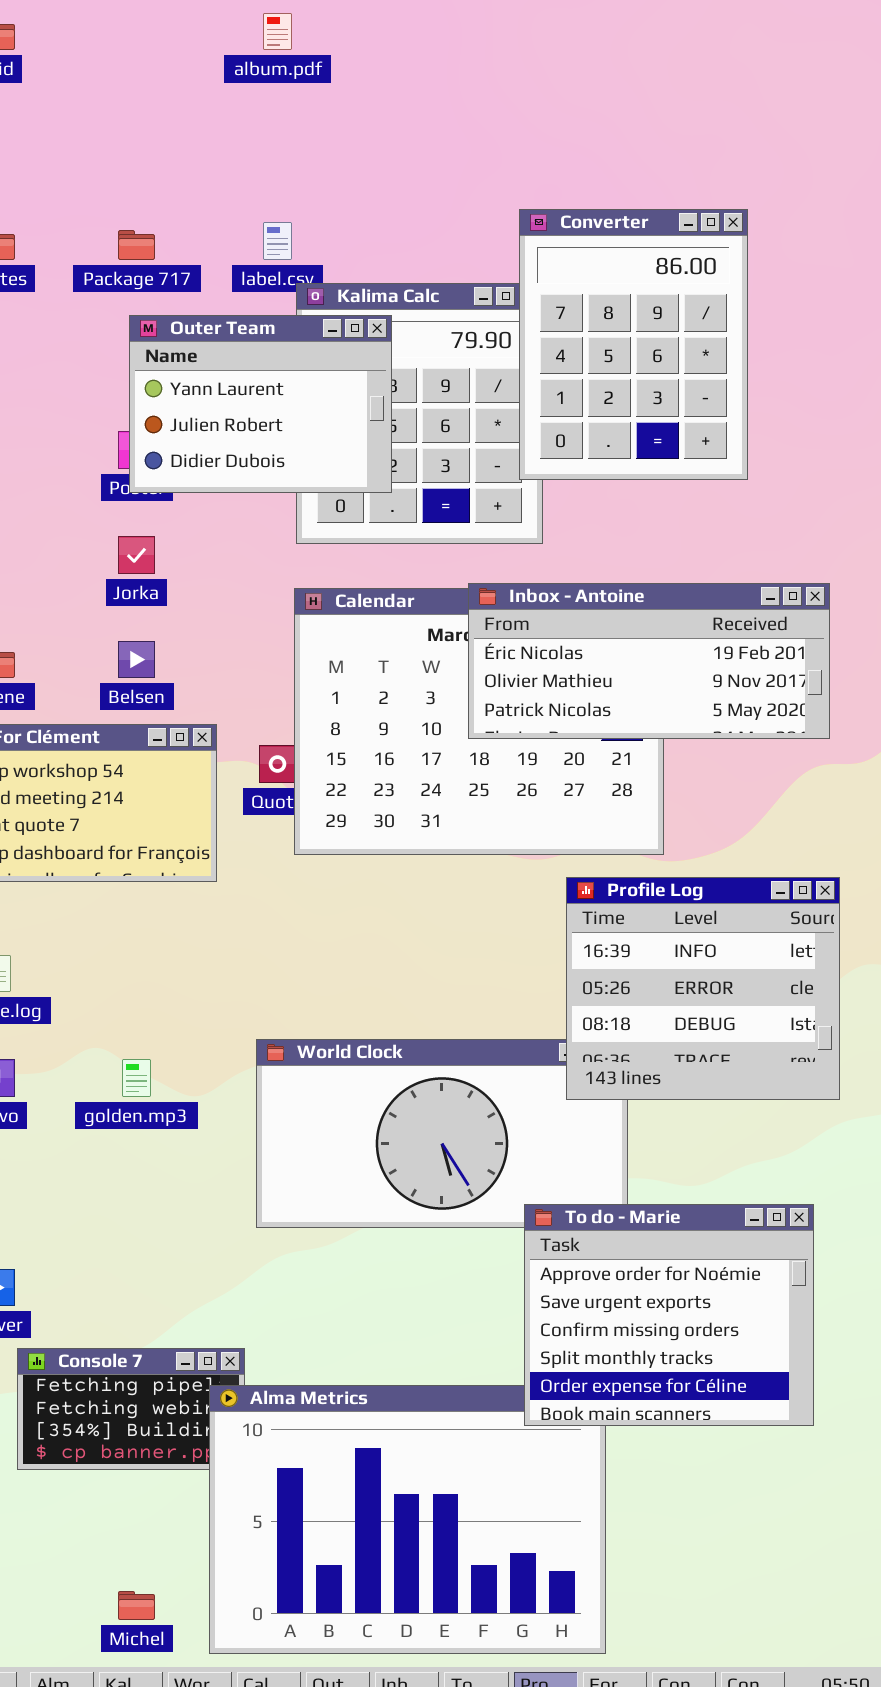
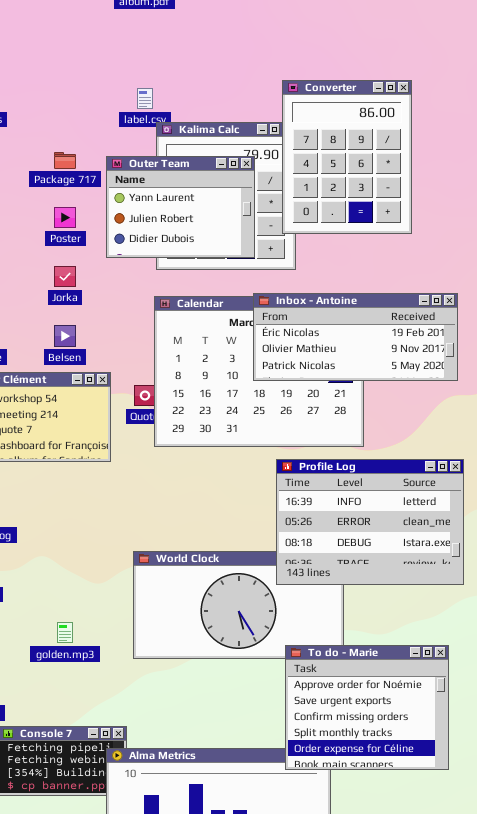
Package 717: [118,230,155,260] -> [54,152,76,169], moved
Outer Team: [129,315,392,493] -> [106,156,255,258], moved
Profile Log: [566,877,840,1100] -> [276,459,464,585], resized
golden.mp3: [122,1059,151,1097] -> [57,622,73,643], moved

